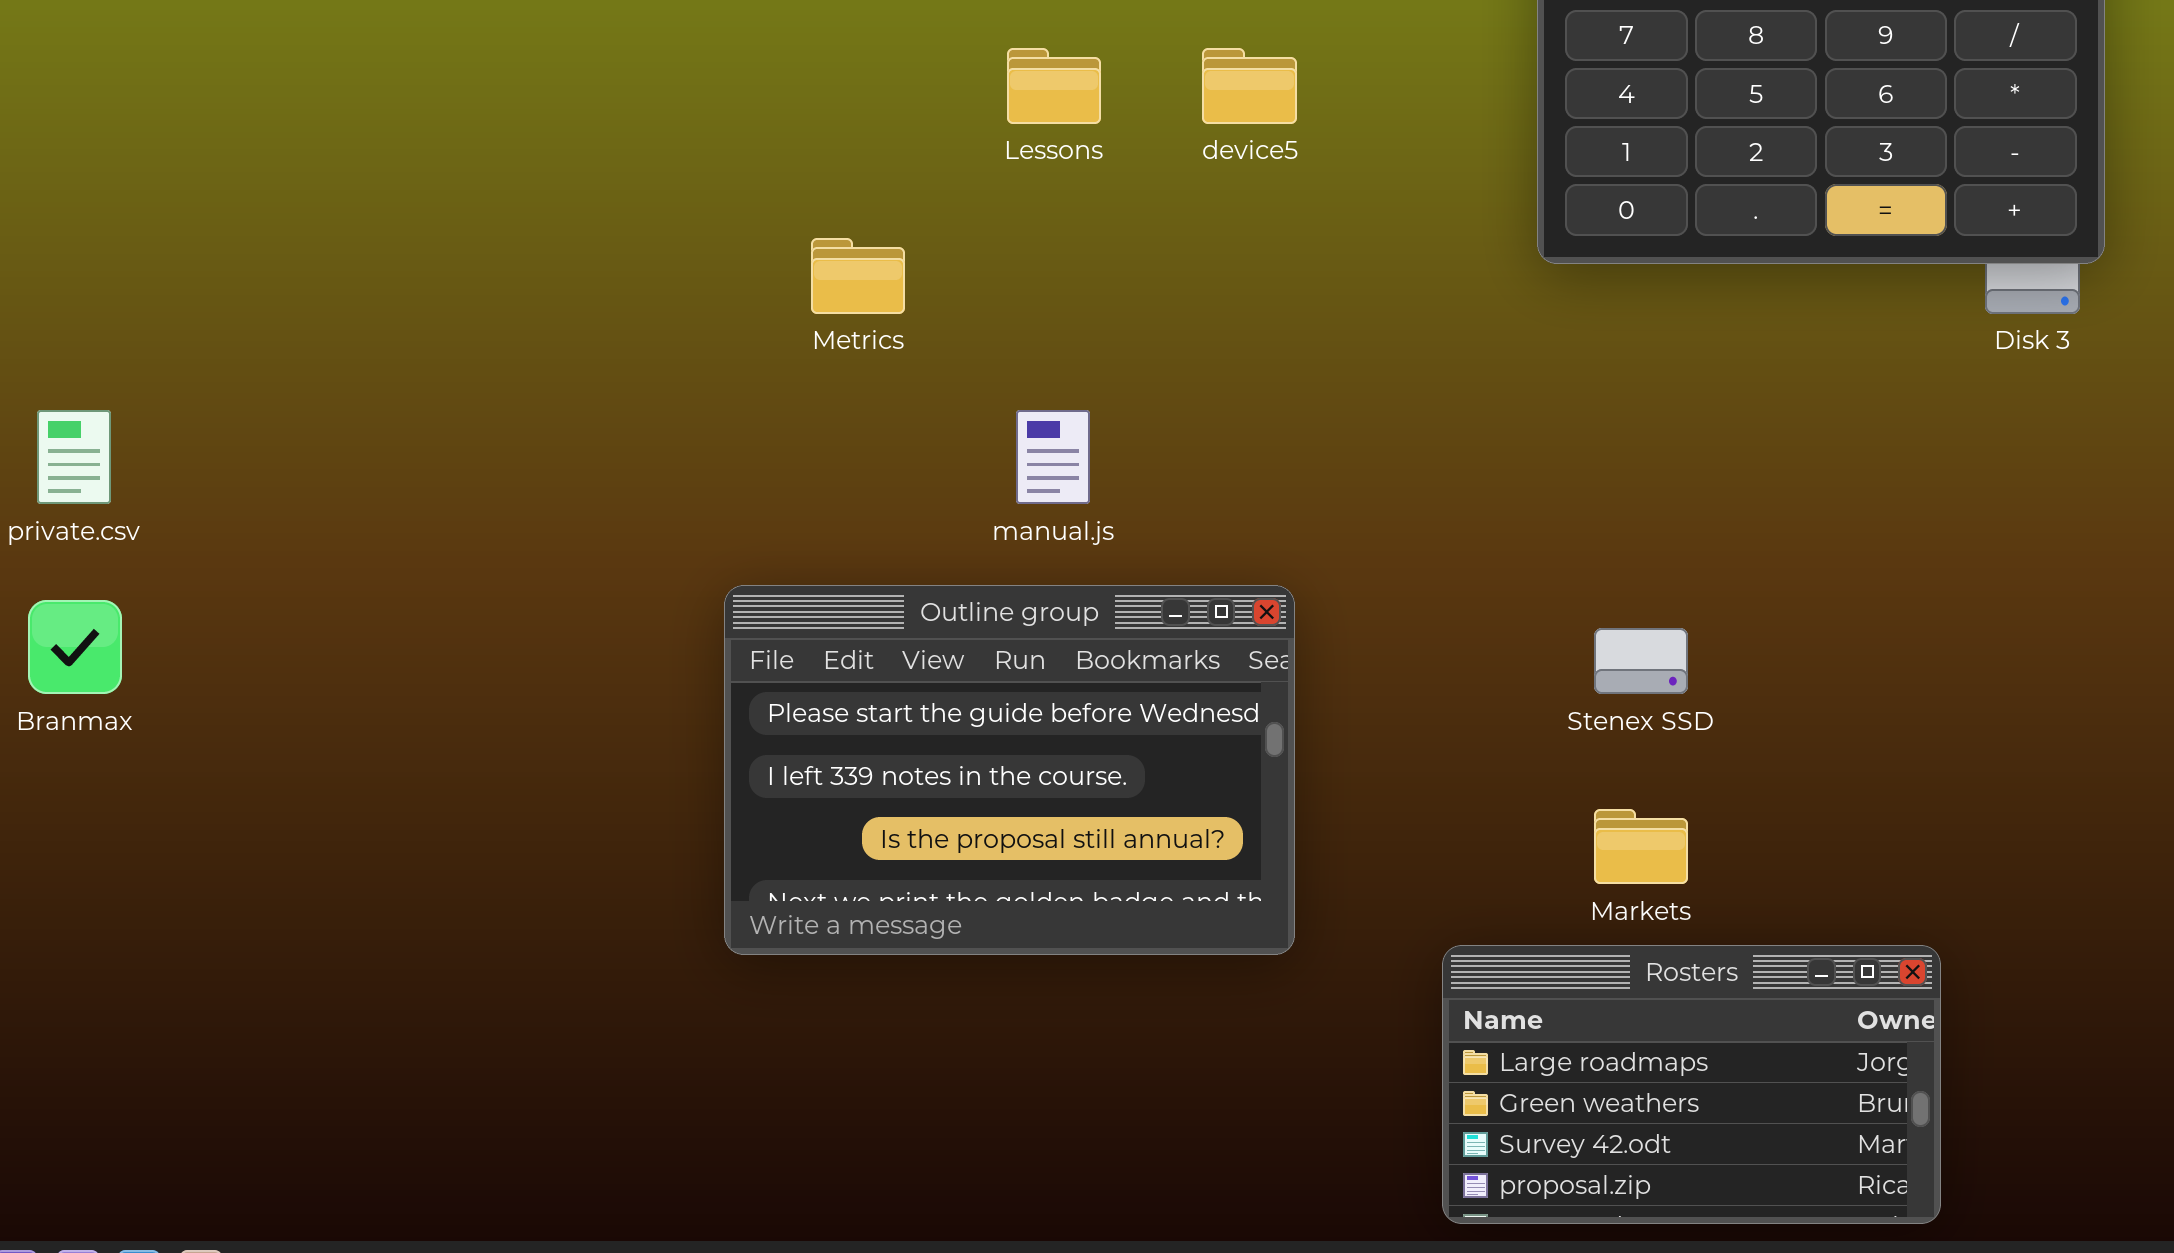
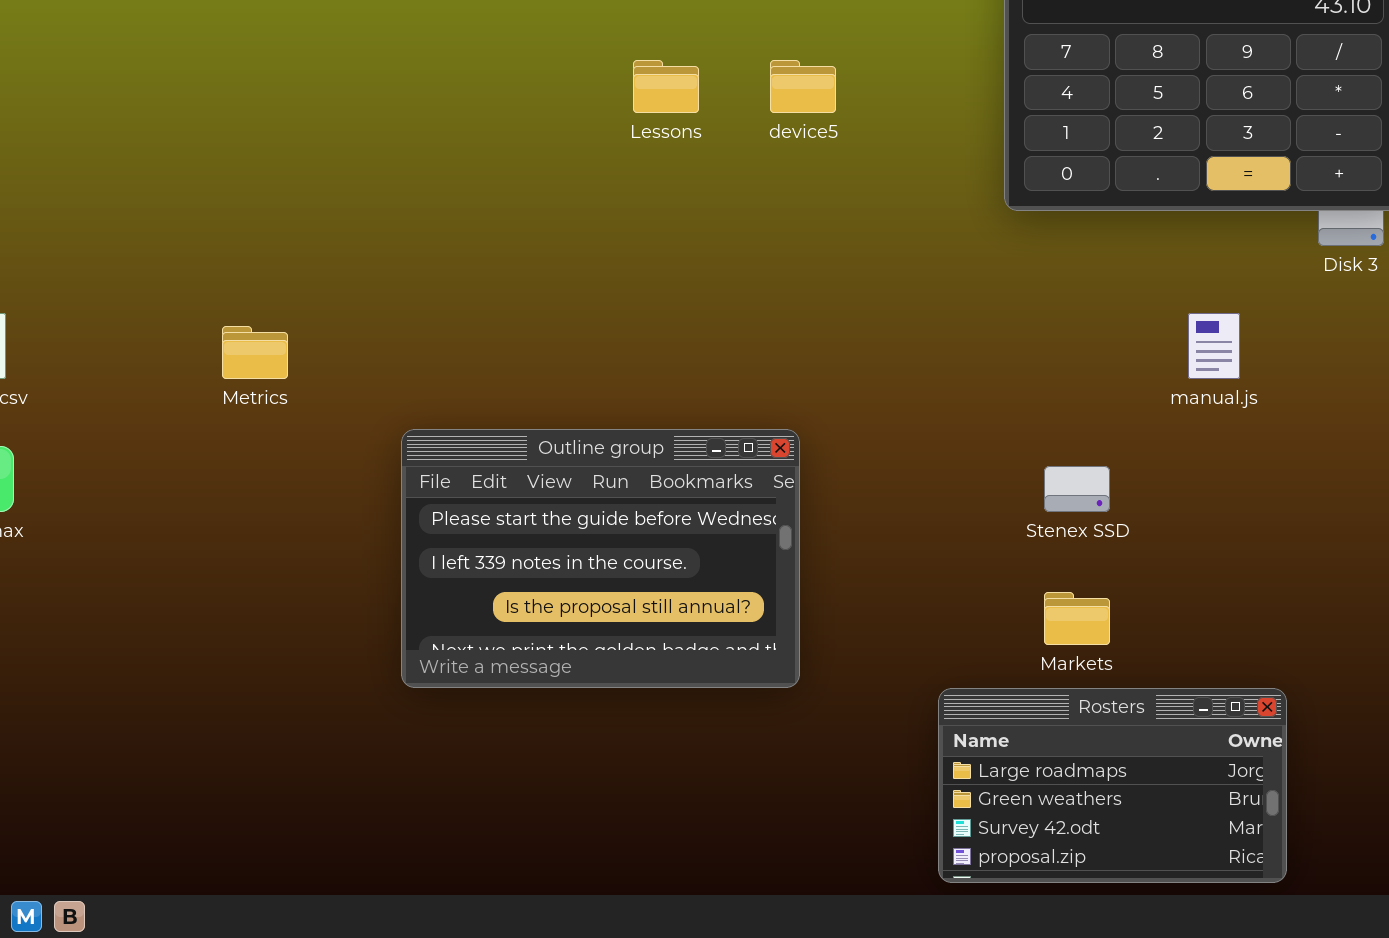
Metrics: [811,238,905,314] -> [222,326,288,379], moved
manual.js: [1016,410,1090,504] -> [1188,313,1240,379], moved
Outline group: [724,585,1295,955] -> [401,429,800,688], moved

